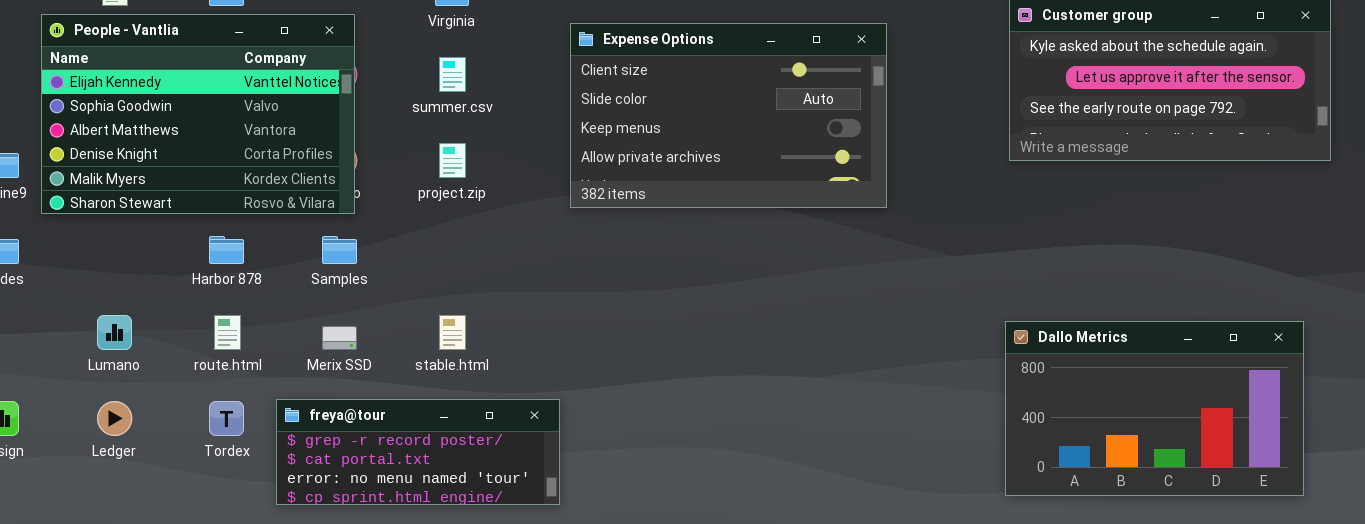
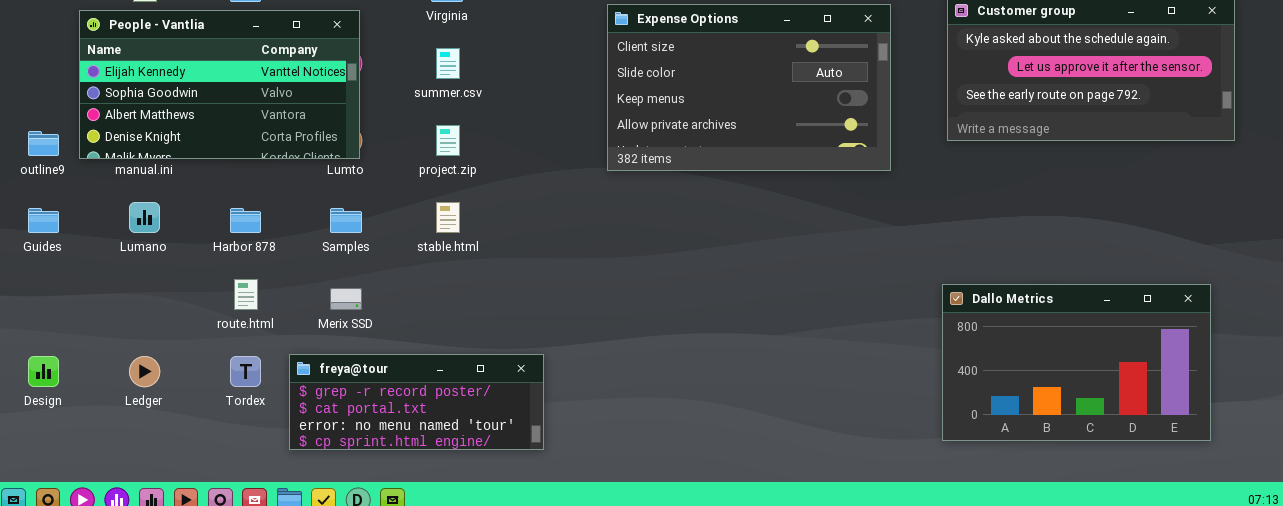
People - Vantlia: [41,14,355,214] -> [79,10,360,159], resized
Expense Options: [570,23,887,208] -> [607,4,891,171], moved
Lumano: [97,315,132,350] -> [129,202,160,233], moved
stable.html: [439,315,466,350] -> [436,202,460,233], moved

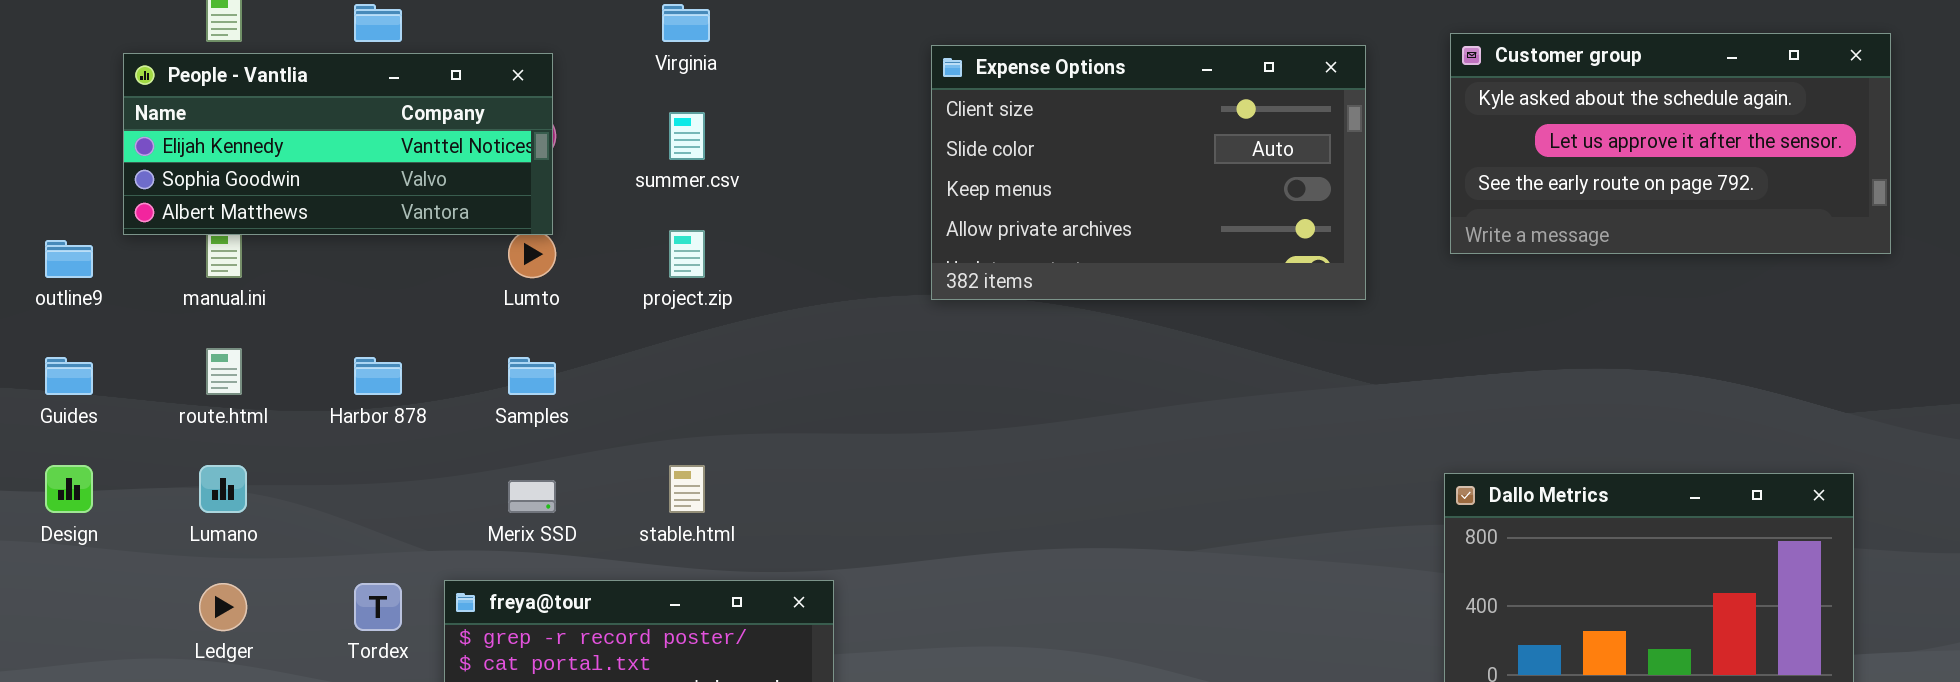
People - Vantlia: [79,10,360,159] -> [123,53,553,235], resized
Lumano: [129,202,160,233] -> [199,465,247,513], moved
stable.html: [436,202,460,233] -> [669,465,705,513], moved
route.html: [234,279,258,310] -> [206,348,242,395], moved
Design: [28,356,59,387] -> [45,465,93,513], moved

